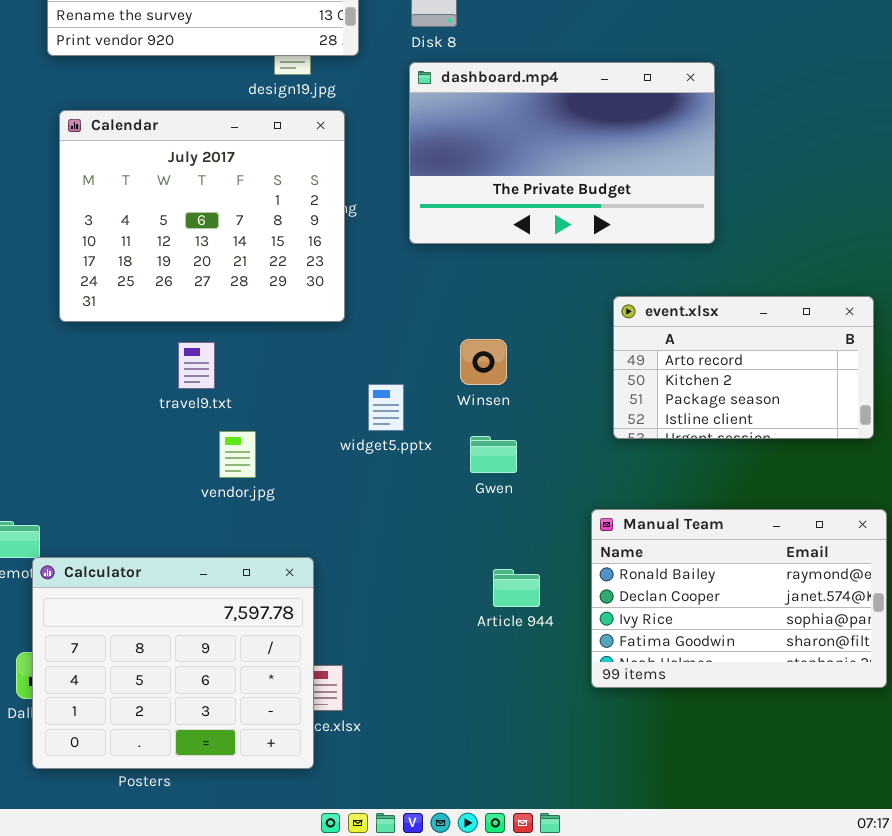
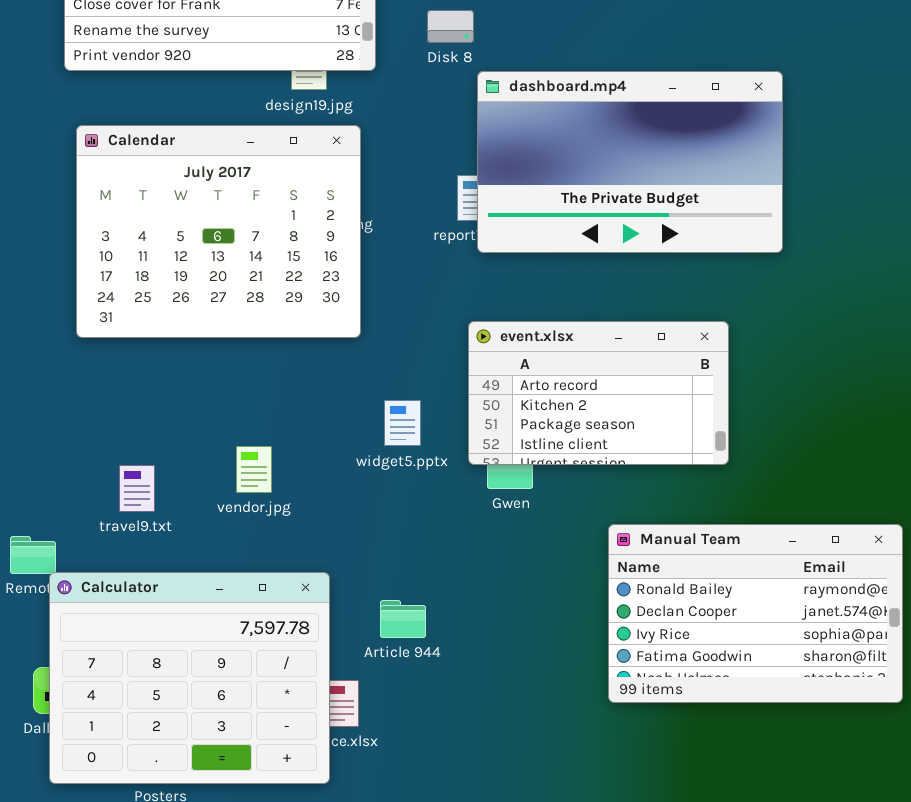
dashboard.mp4: [409,62,715,244] -> [477,71,783,253], moved
event.xlsx: [613,296,874,439] -> [468,321,729,465], moved
travel9.txt: [178,342,215,389] -> [119,465,155,512], moved
Article 944: [493,569,540,607] -> [380,600,426,638], moved

